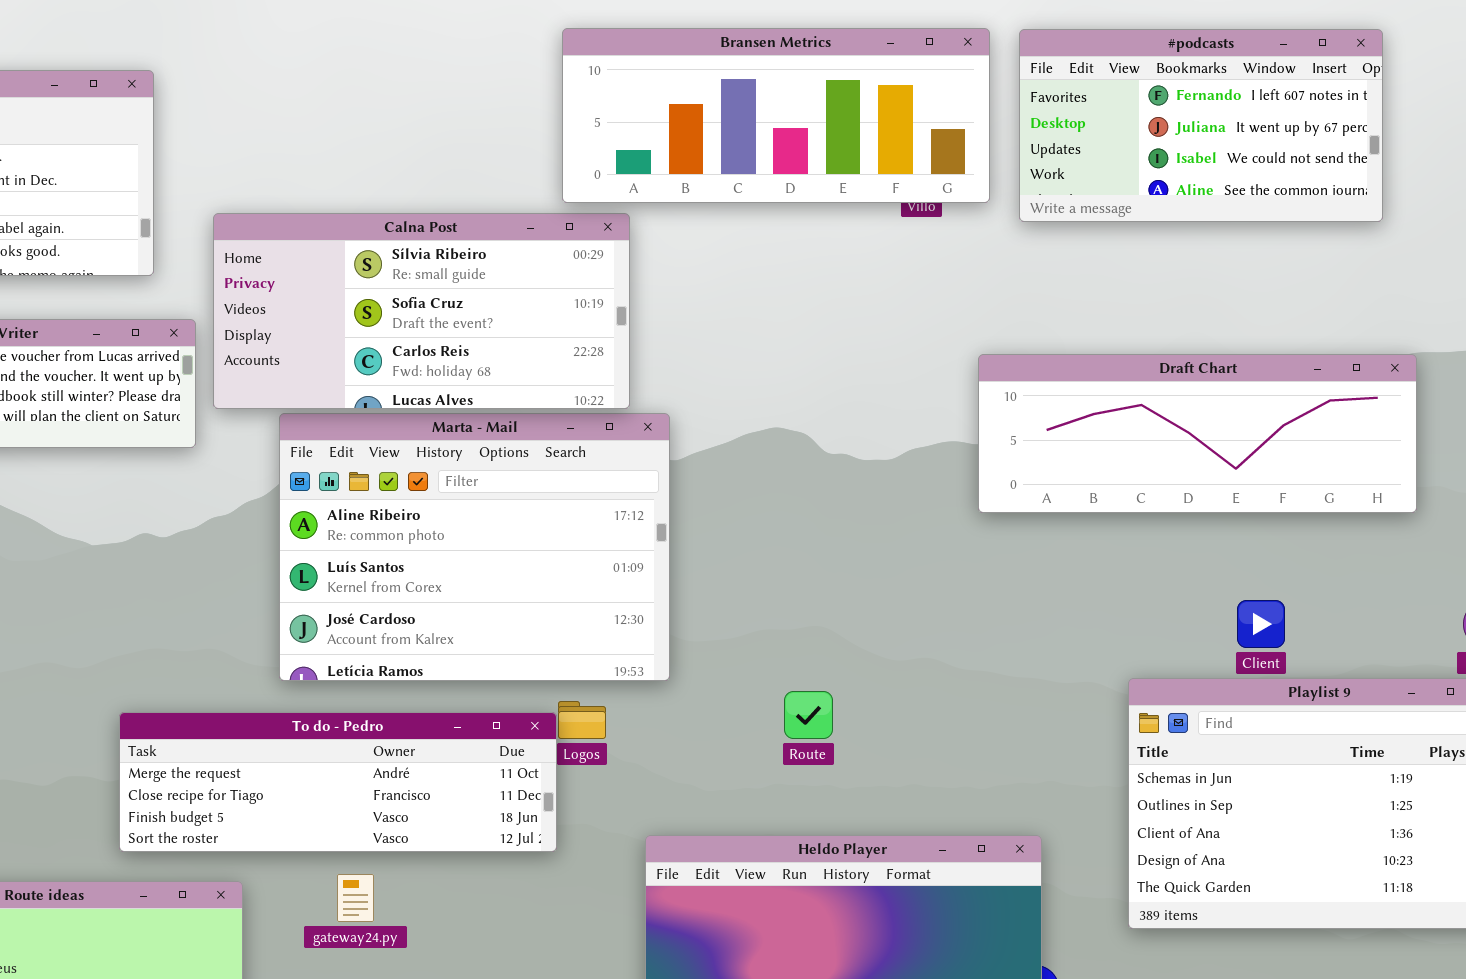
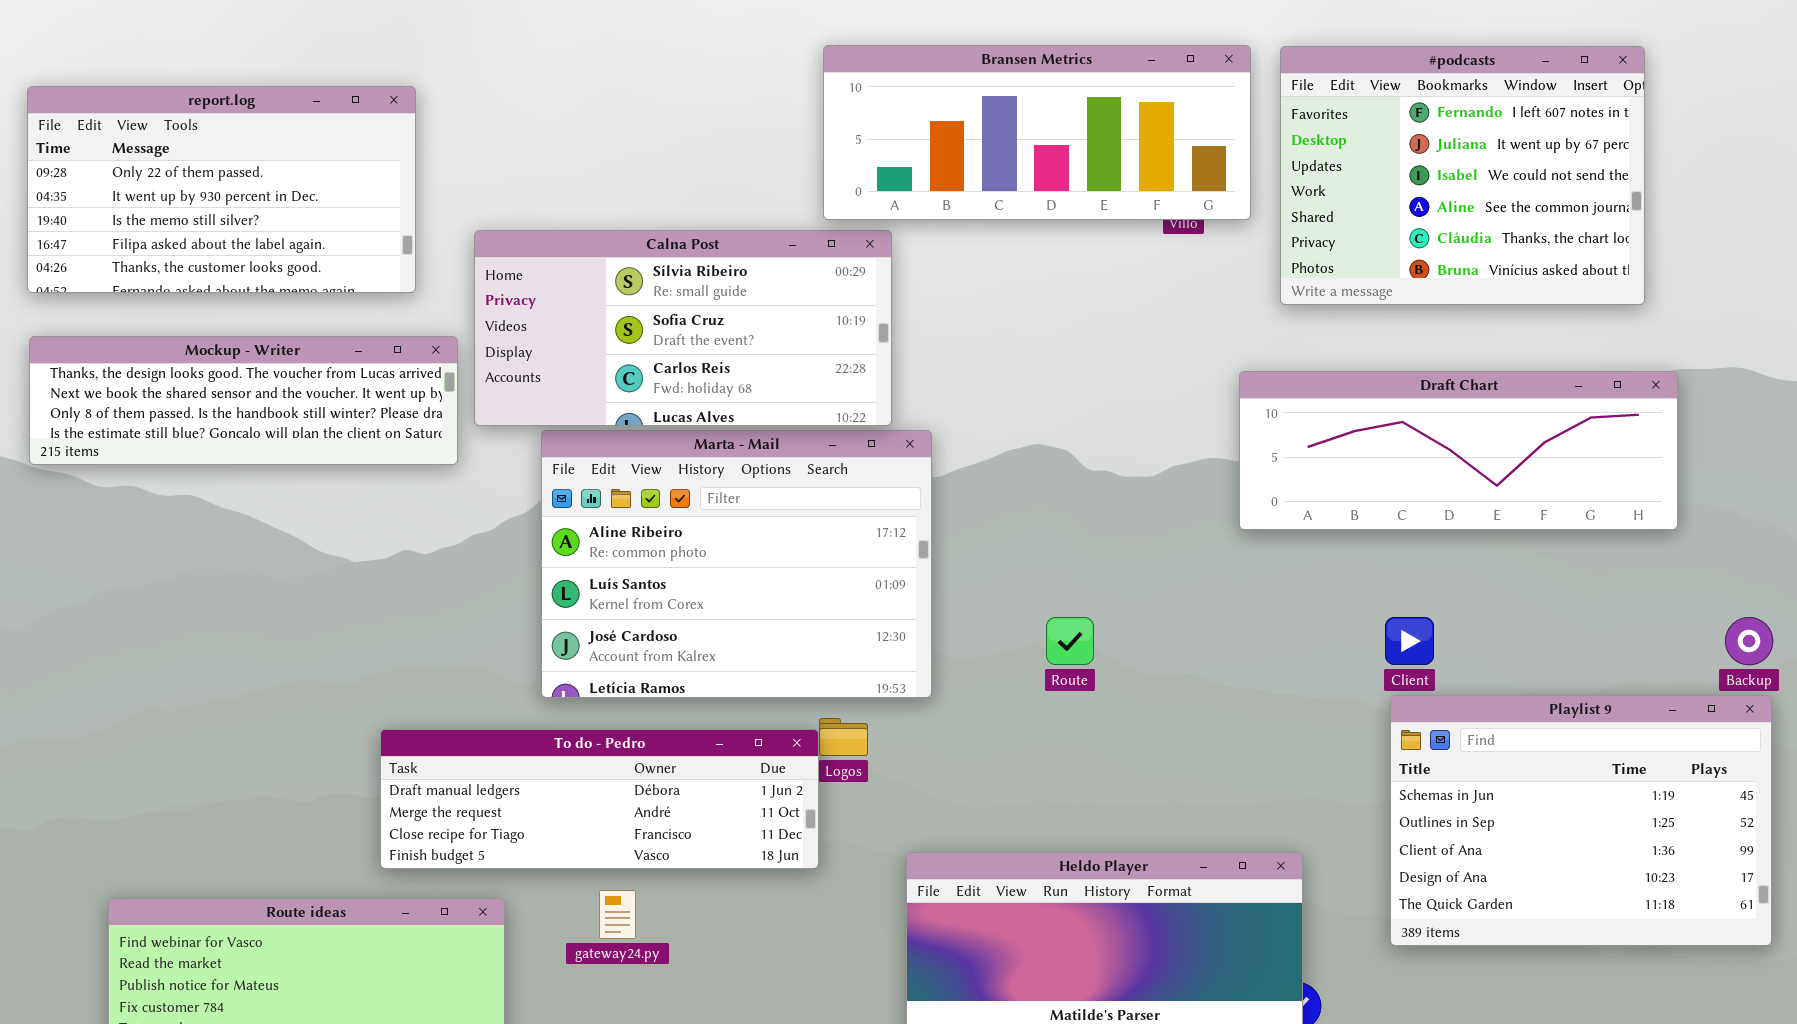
#podcasts: [1019,29,1383,222] -> [1280,46,1645,305], resized
Client: [1237,600,1285,648] -> [1385,617,1434,665], moved
Route: [784,691,833,739] -> [1046,617,1094,665], moved
To do - Pedro: [119,712,557,852] -> [380,729,819,869], scrolled up 1 row

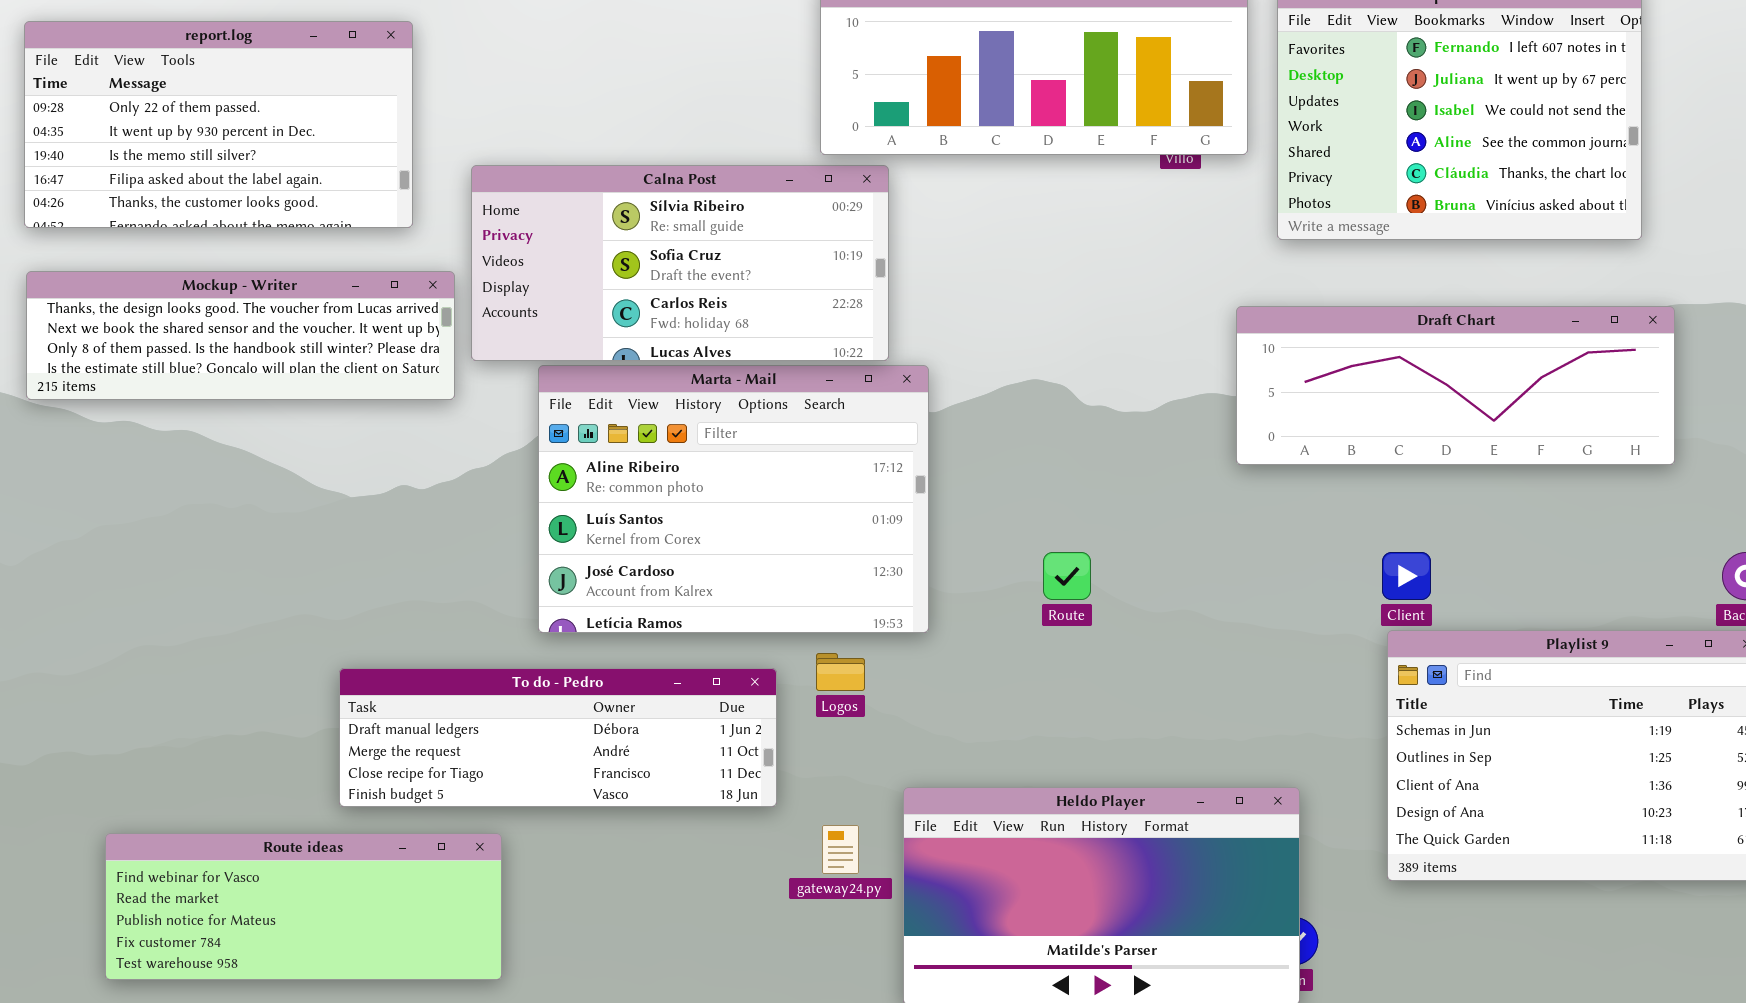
To do - Pedro: [380,729,819,869] -> [339,668,777,807], moved
gateway24.py: [599,890,636,939] -> [822,825,859,874], moved

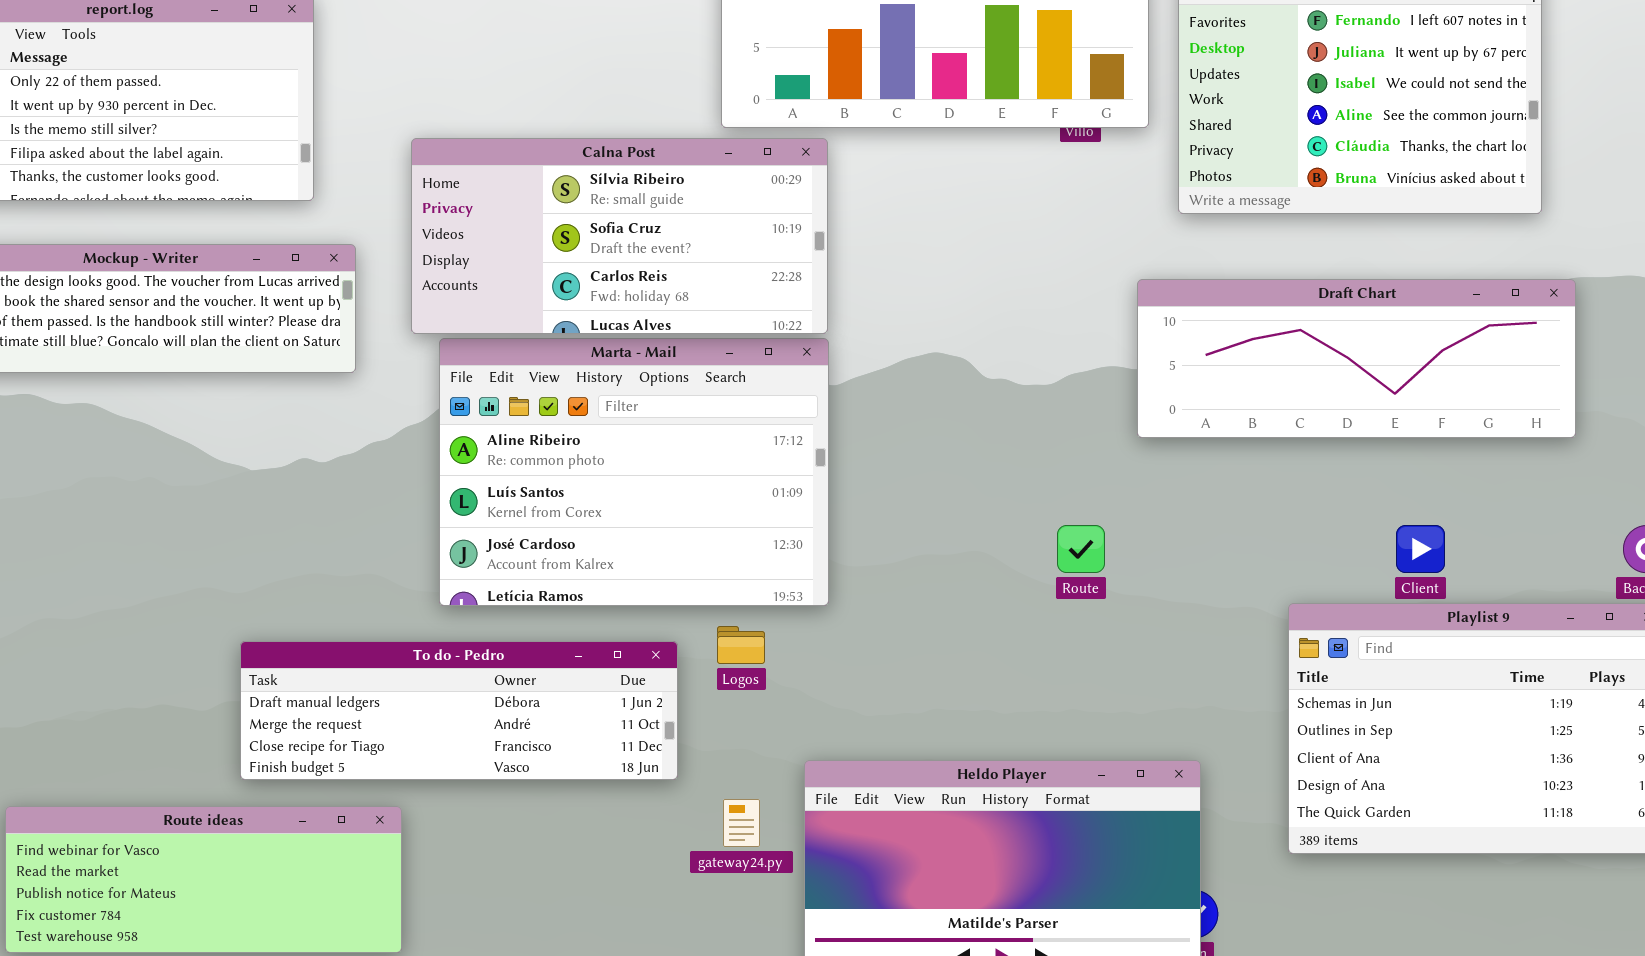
Calna Post: [471,165,889,361] -> [411,138,828,334], moved
Route: [1043,552,1091,600] -> [1057,525,1105,573], moved
Client: [1382,552,1431,600] -> [1396,525,1445,573], moved

